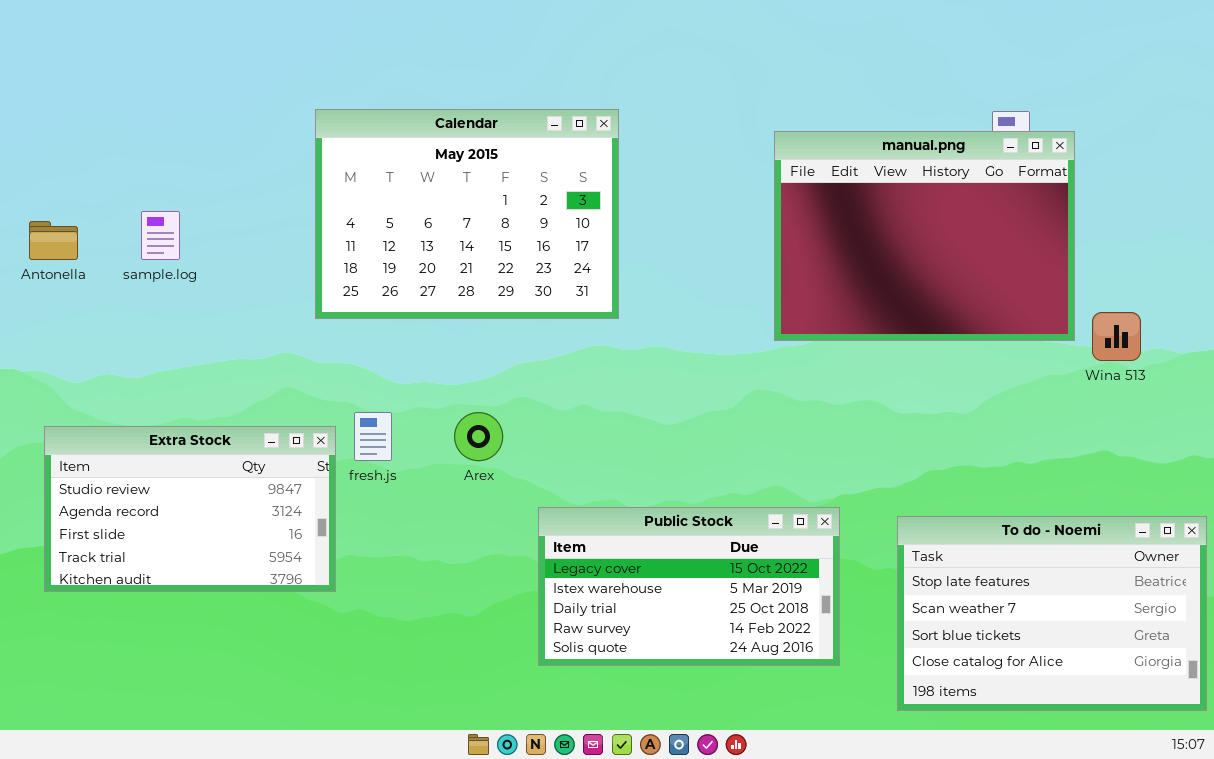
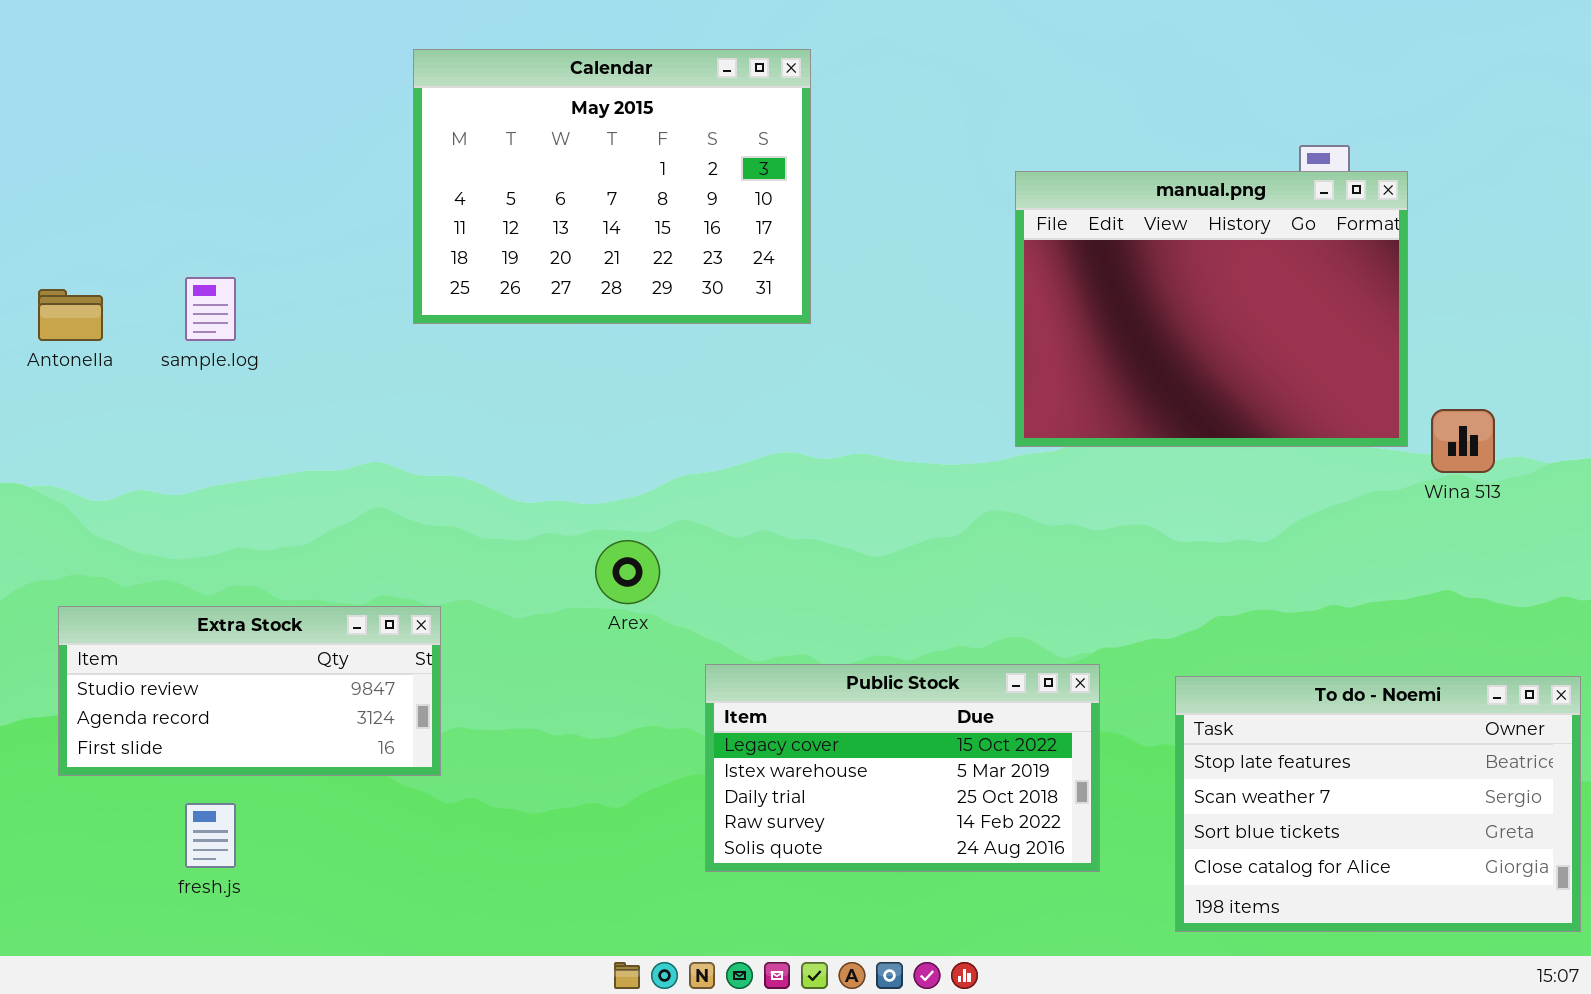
Calendar: [315,109,619,319] -> [413,49,811,324], moved
fresh.js: [354,412,392,461] -> [185,803,236,868], moved
Extra Stock: [44,426,336,592] -> [58,606,441,776], resized

